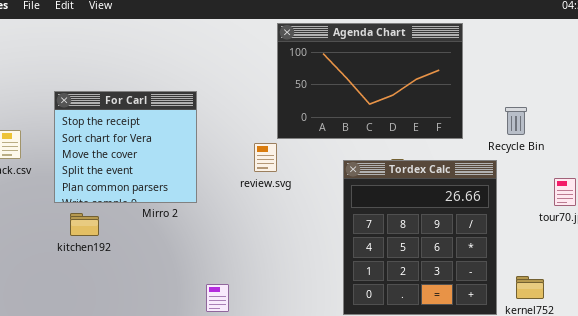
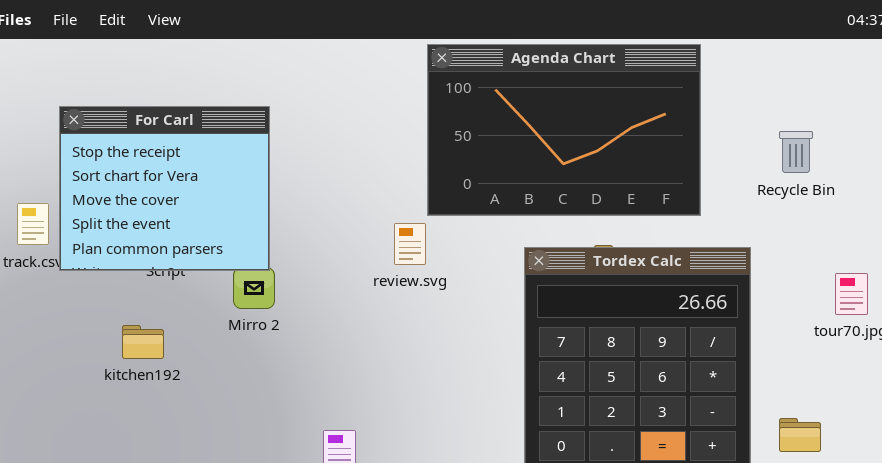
For Carl: [54,91,197,203] -> [59,106,270,271], moved
Recycle Bin: [505,107,527,135] -> [779,131,813,173], moved

